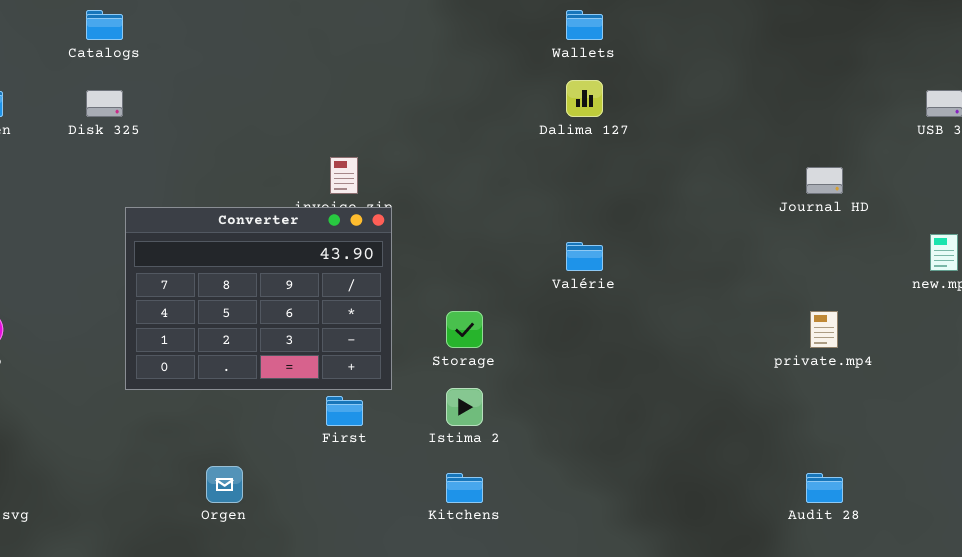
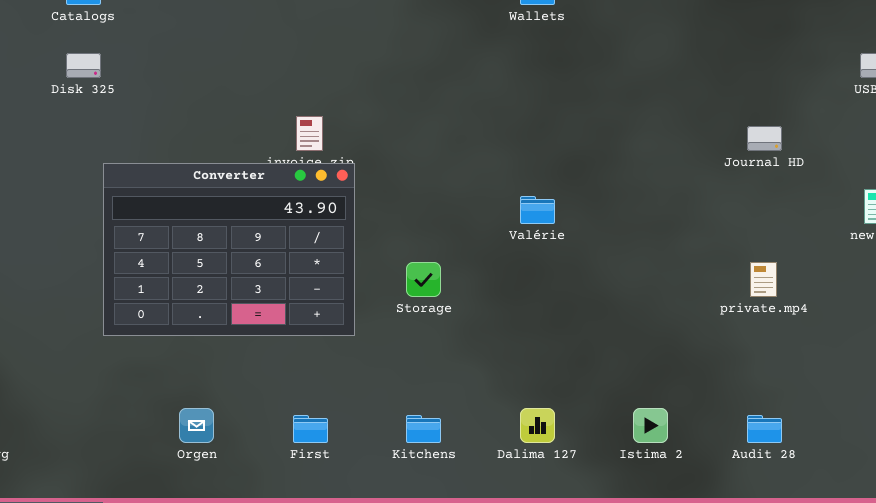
Dalima 127: [566,80,603,117] -> [520,408,555,443], moved
Istima 2: [446,388,483,426] -> [633,408,668,443], moved
First: [326,396,363,426] -> [293,415,328,443], moved

